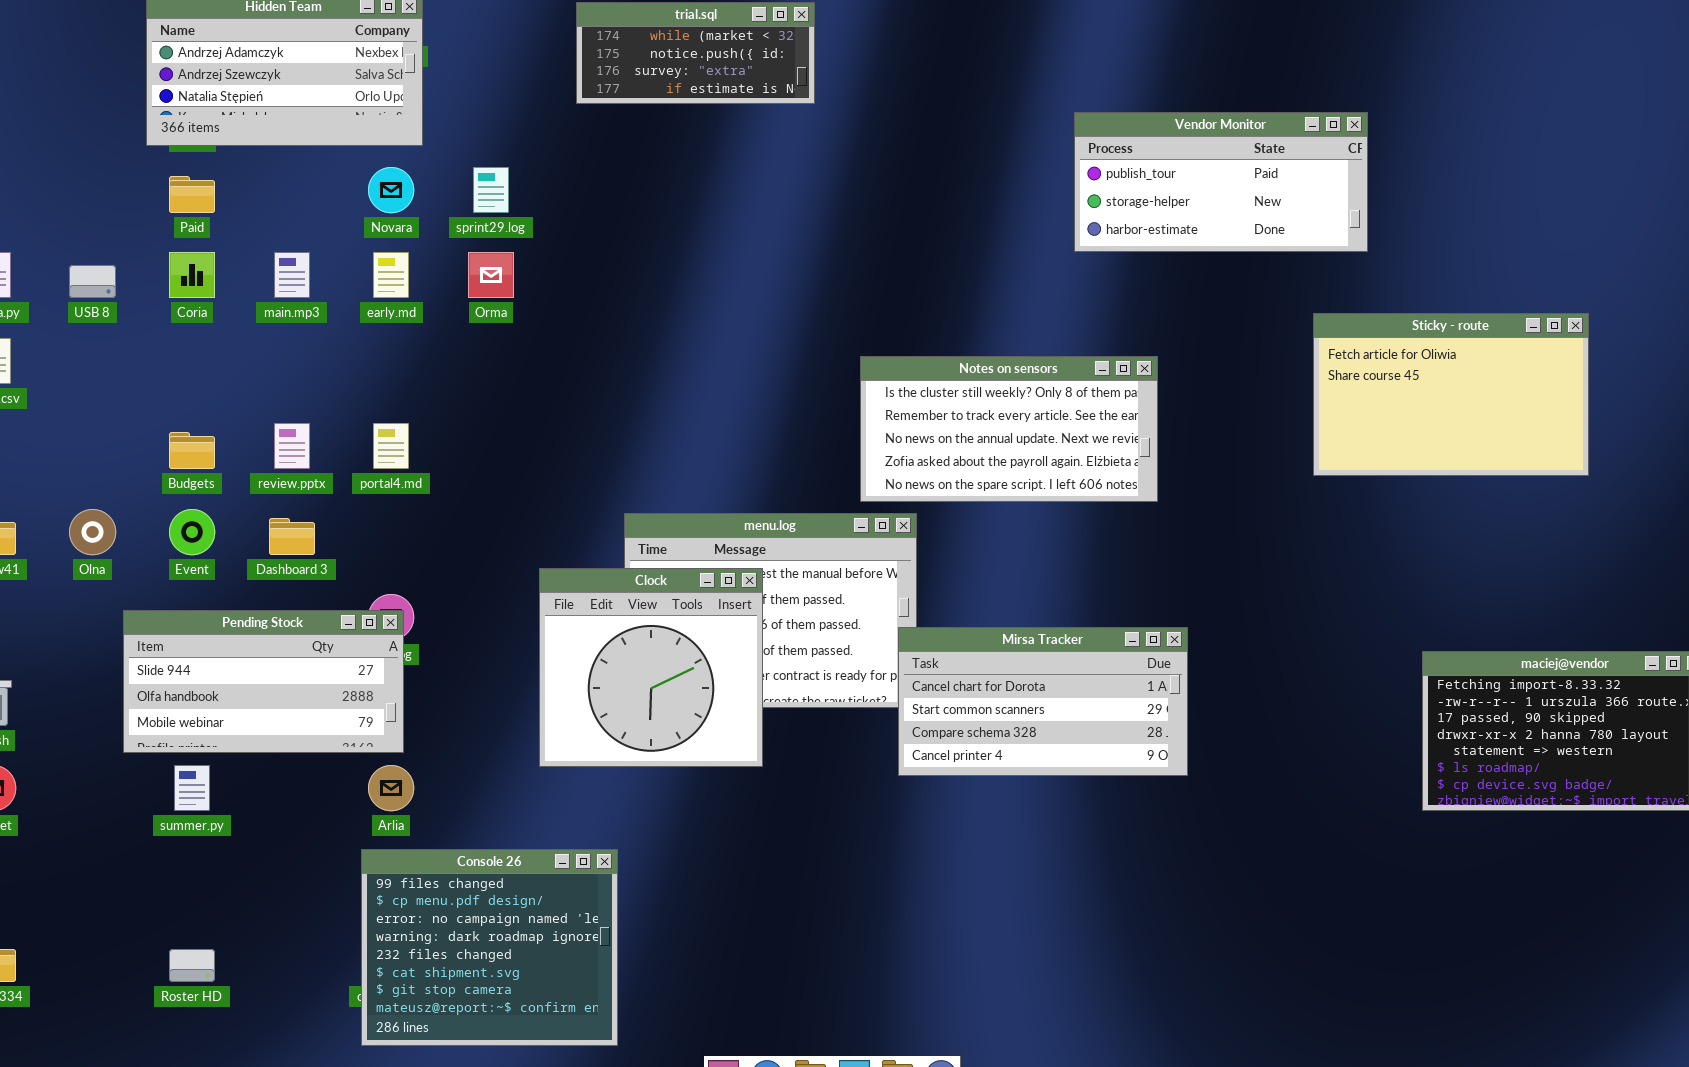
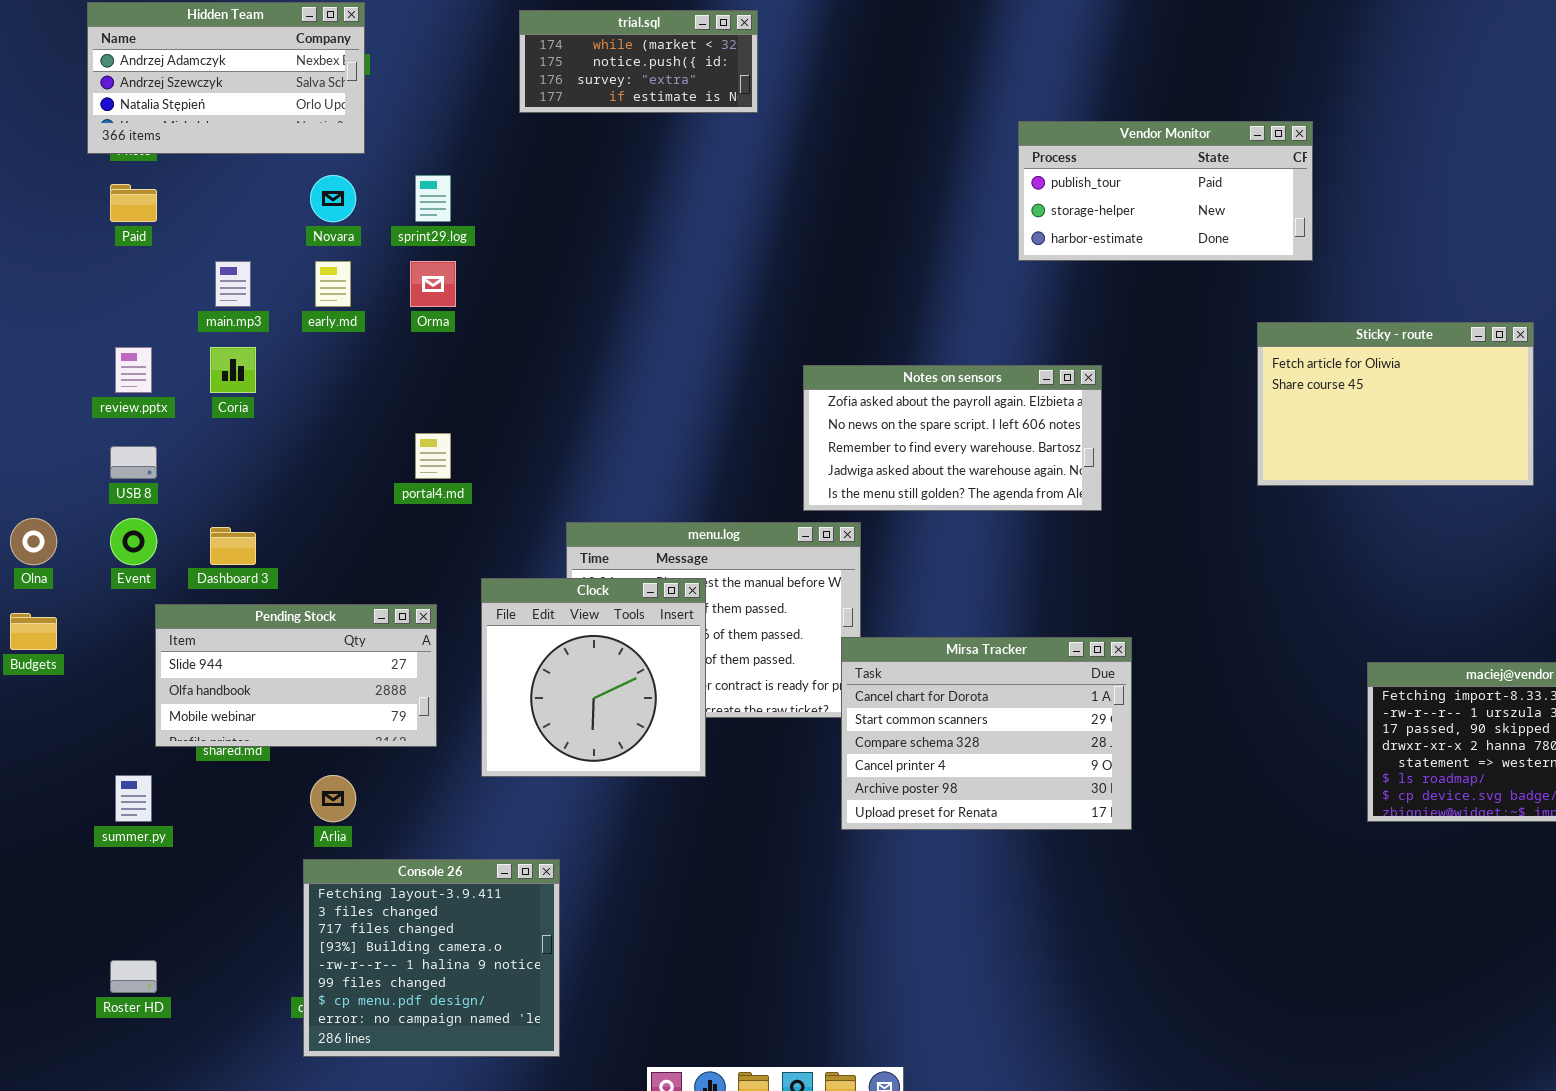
Coria: [169,252,215,298] -> [210,347,256,393], moved
USB 8: [69,265,116,298] -> [110,446,157,479], moved
Notes on sensors: [860,356,1158,502] -> [803,365,1102,511], scrolled down 3 rows
review.pptx: [274,423,310,469] -> [115,347,152,393], moved
portal4.md: [373,423,409,469] -> [415,433,451,479], moved
Budgets: [169,432,215,469] -> [10,613,57,650], moved
Pending Stock: [123,610,404,753] -> [155,604,437,747], moved
Mirsa Tracker: [898,627,1188,776] -> [841,637,1132,830], resized
Console 26: [361,849,618,1046] -> [303,859,560,1057], scrolled up 5 rows

